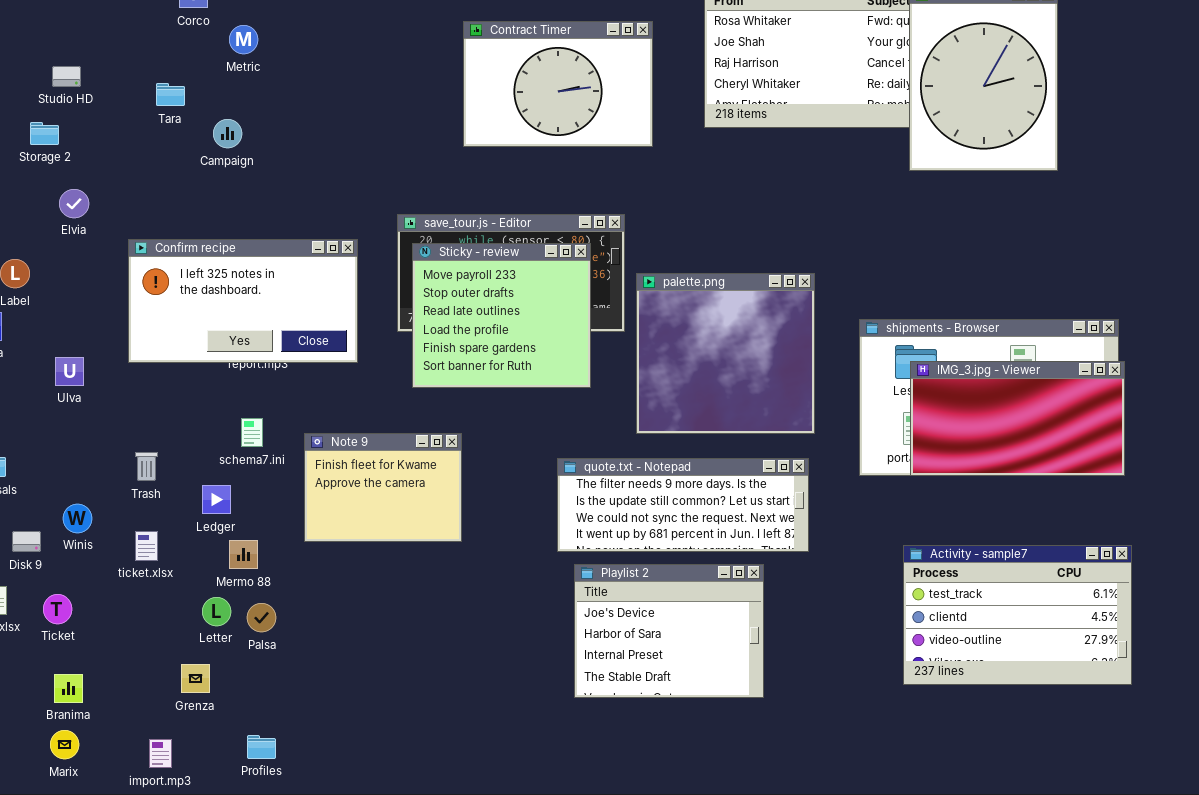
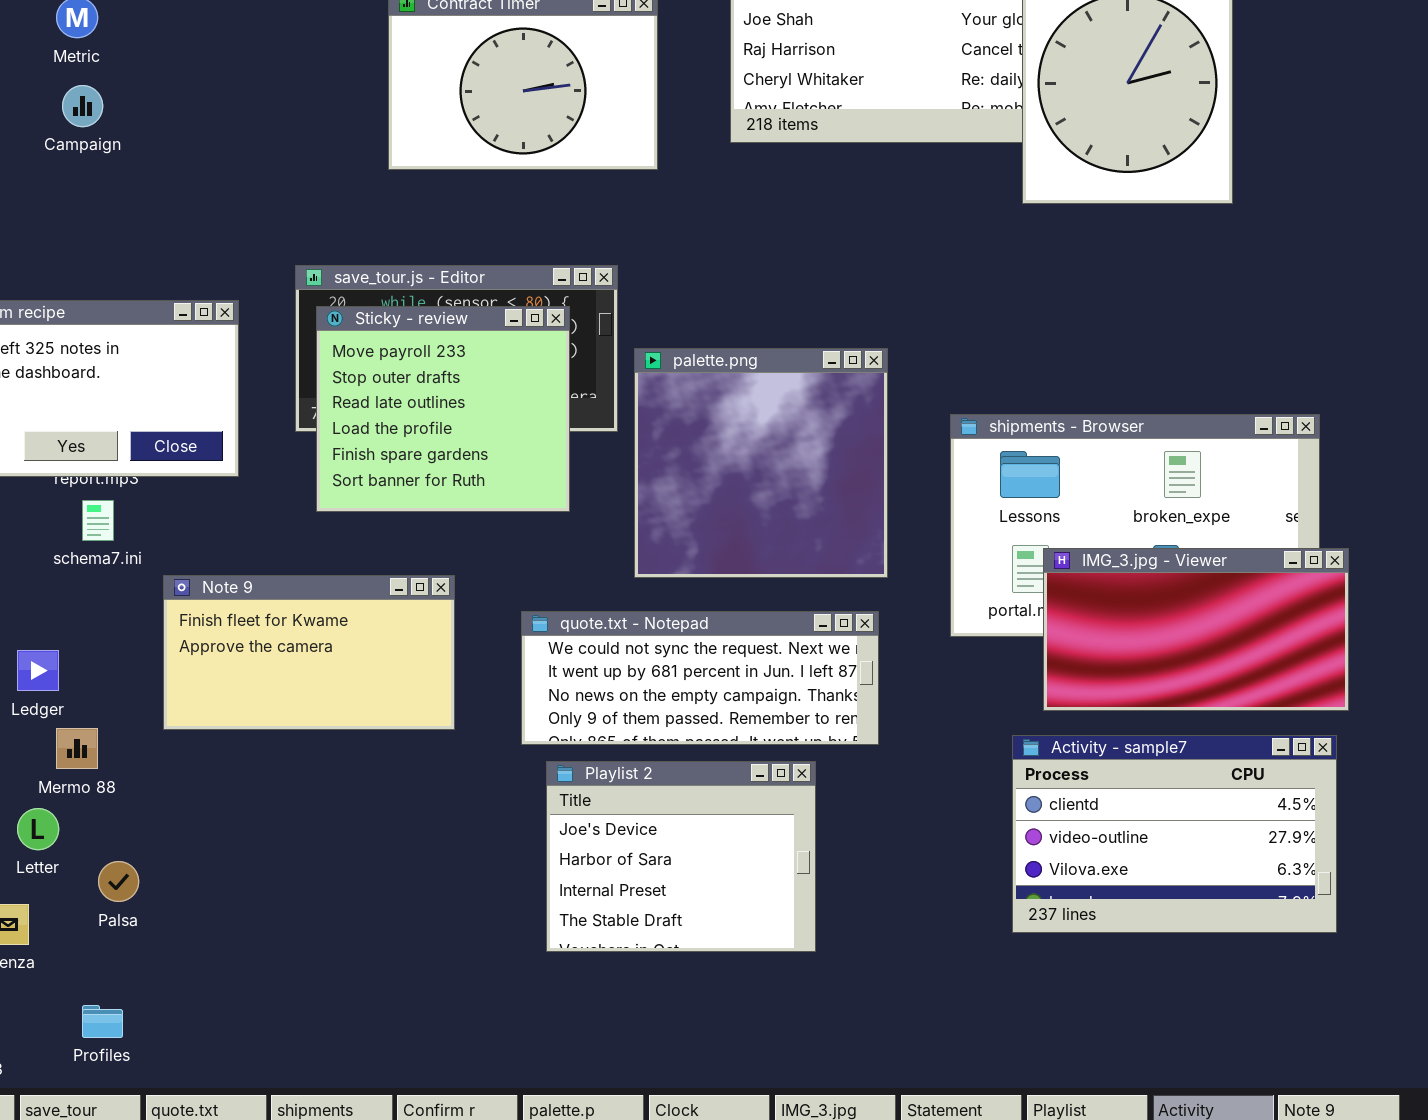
Campaign: [213,119,242,148] -> [62,85,103,127], moved
IMG_3.jpg - Viewer: [910,361,1125,476] -> [1043,548,1349,711], moved
schema7.ini: [241,418,263,447] -> [82,500,114,541], moved
Note 9: [304,433,462,542] -> [163,575,455,730], resized
quote.txt - Notepad: [557,458,809,552] -> [521,611,879,745], scrolled down 2 rows
Activity - sample7: [903,545,1132,685] -> [1012,735,1337,933], scrolled down 1 row
Palsa: [247,603,276,632] -> [98,861,139,902], moved

